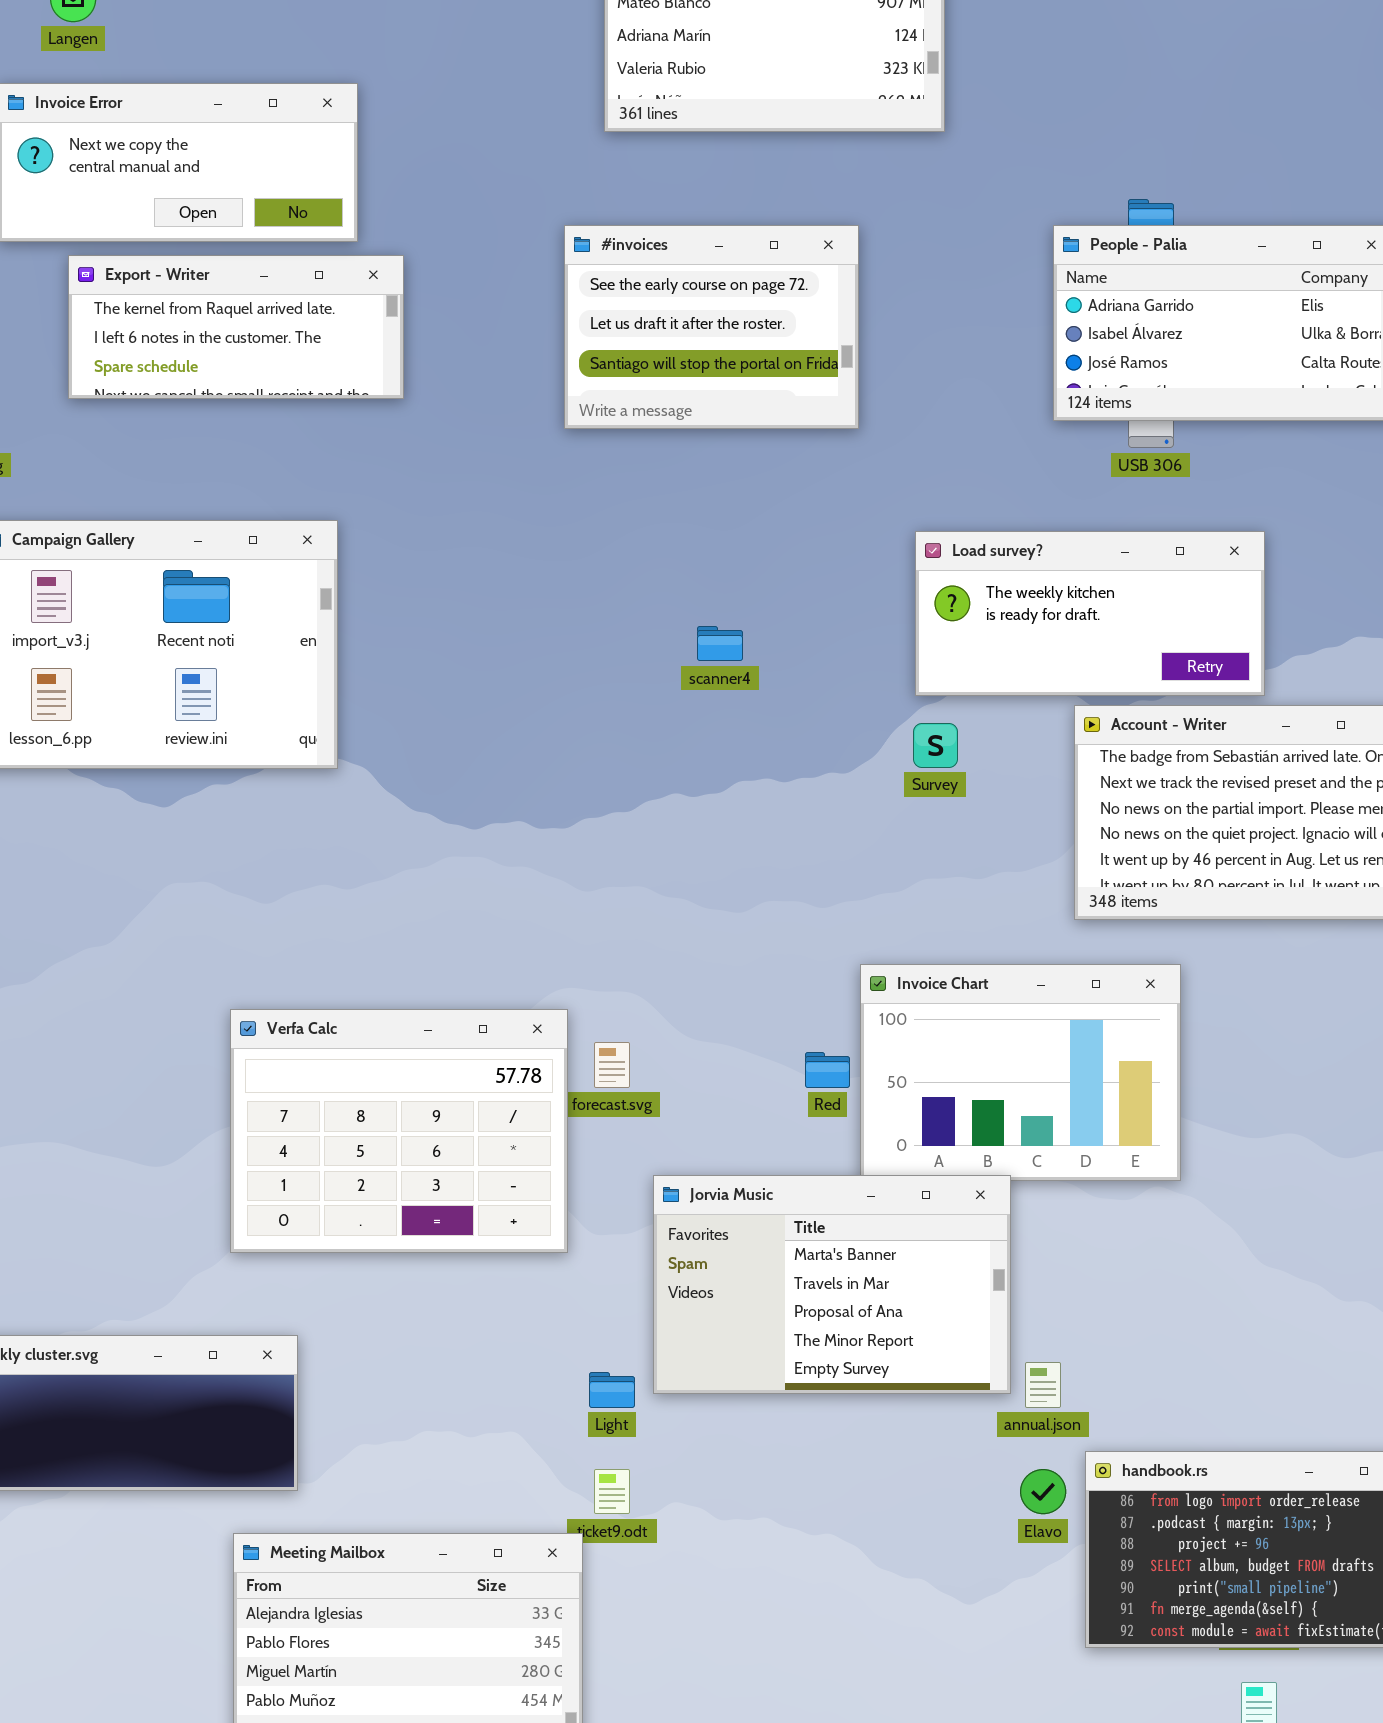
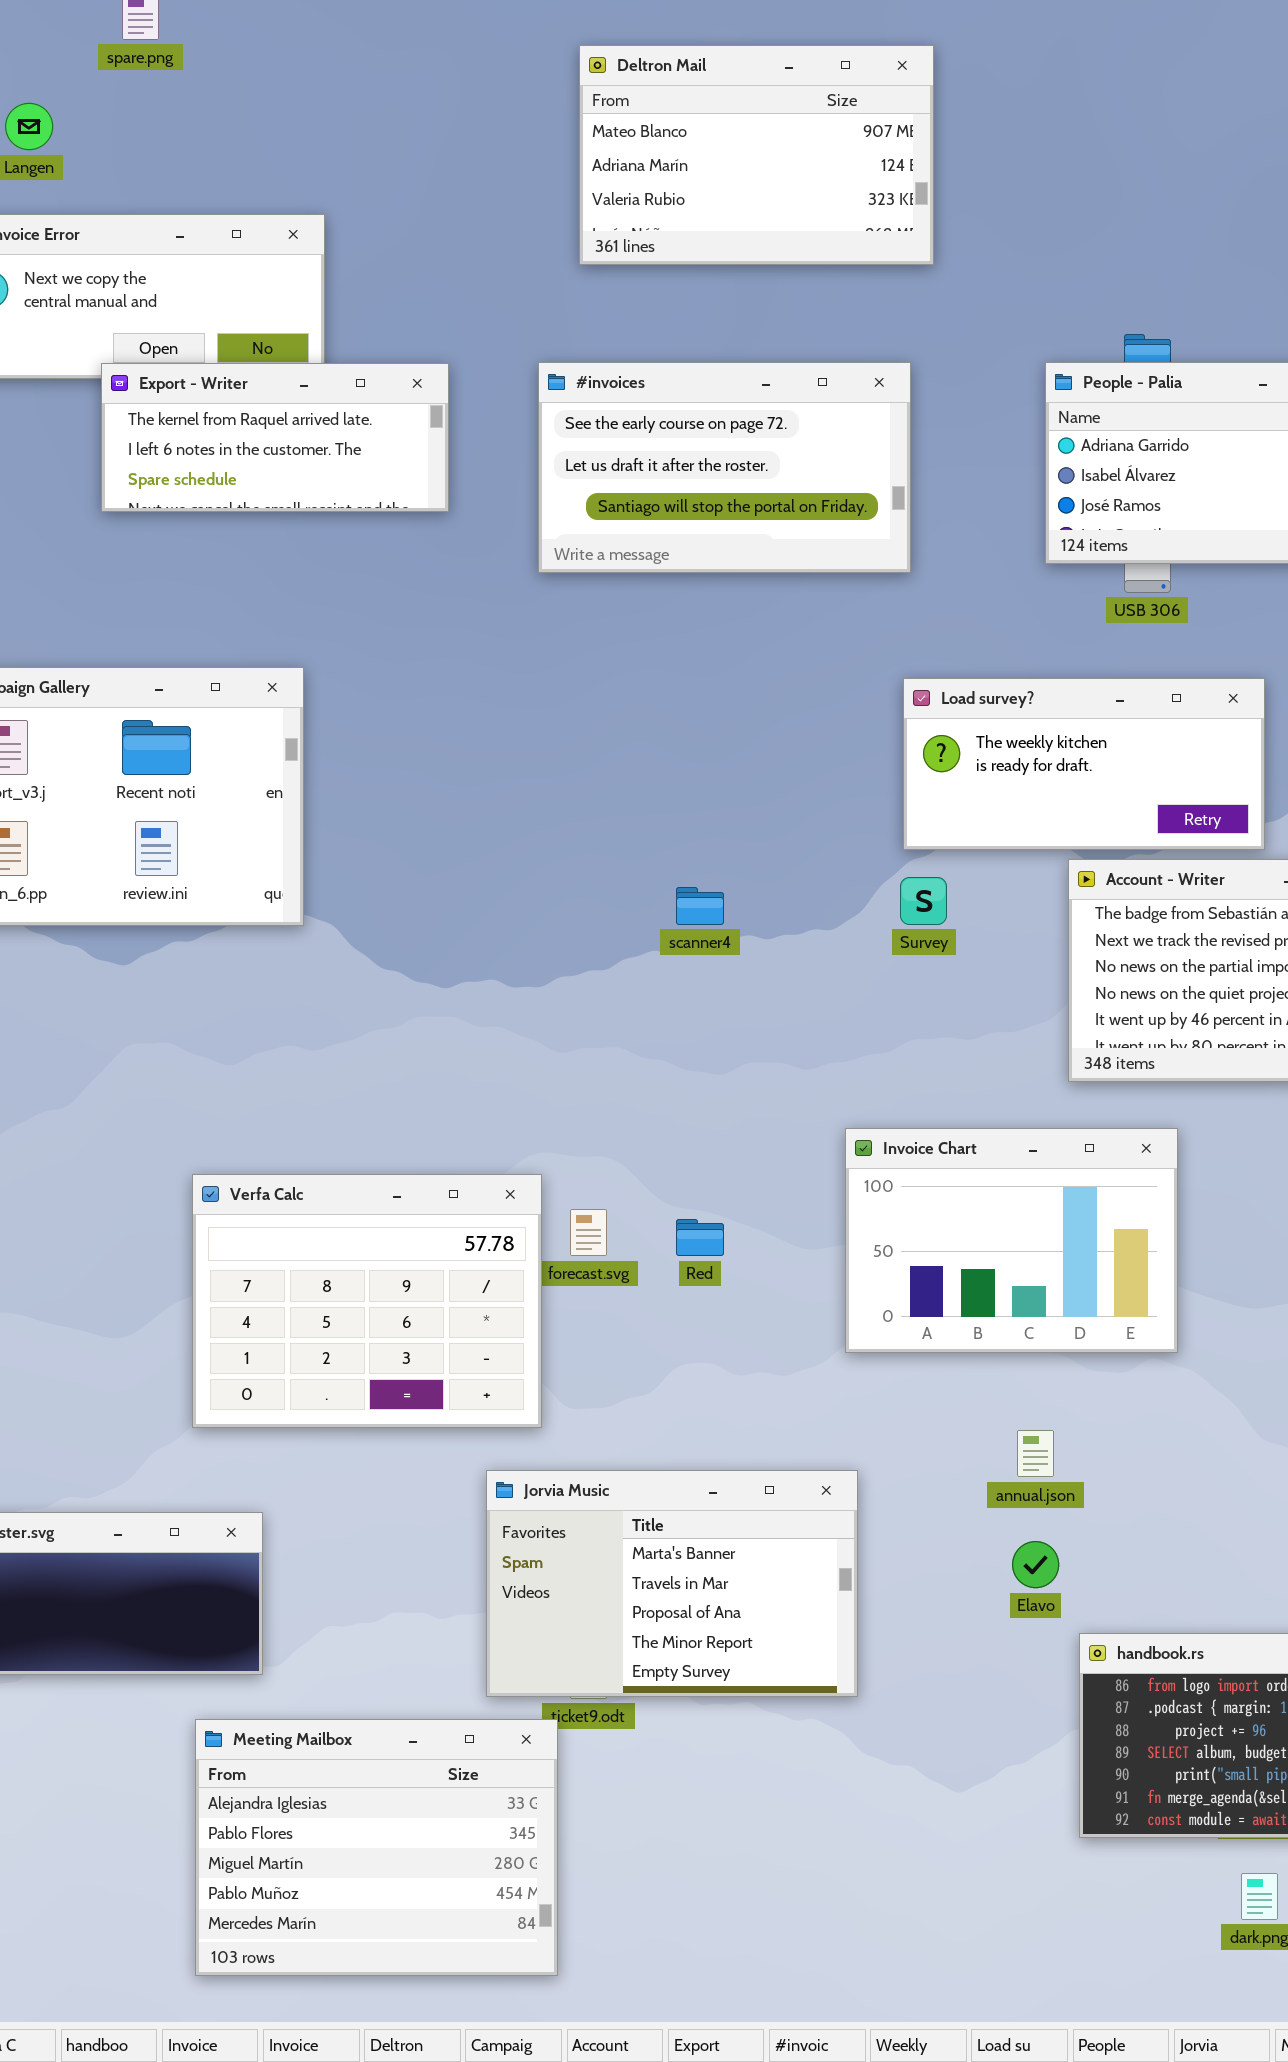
#invoices: [564,225,859,429] -> [538,362,911,573], resized
Export - Writer: [68,255,404,399] -> [101,363,449,512], moved
scanner4: [697,626,743,661] -> [676,887,724,925], moved
Red: [805,1052,850,1088] -> [676,1219,724,1256], moved
Jorvia Music: [653,1175,1011,1394] -> [486,1470,858,1697], moved
annual.json: [1025,1362,1061,1408] -> [1017,1430,1054,1477], moved
Elavo: [1020,1469,1066,1514] -> [1012,1541,1059,1588], moved

